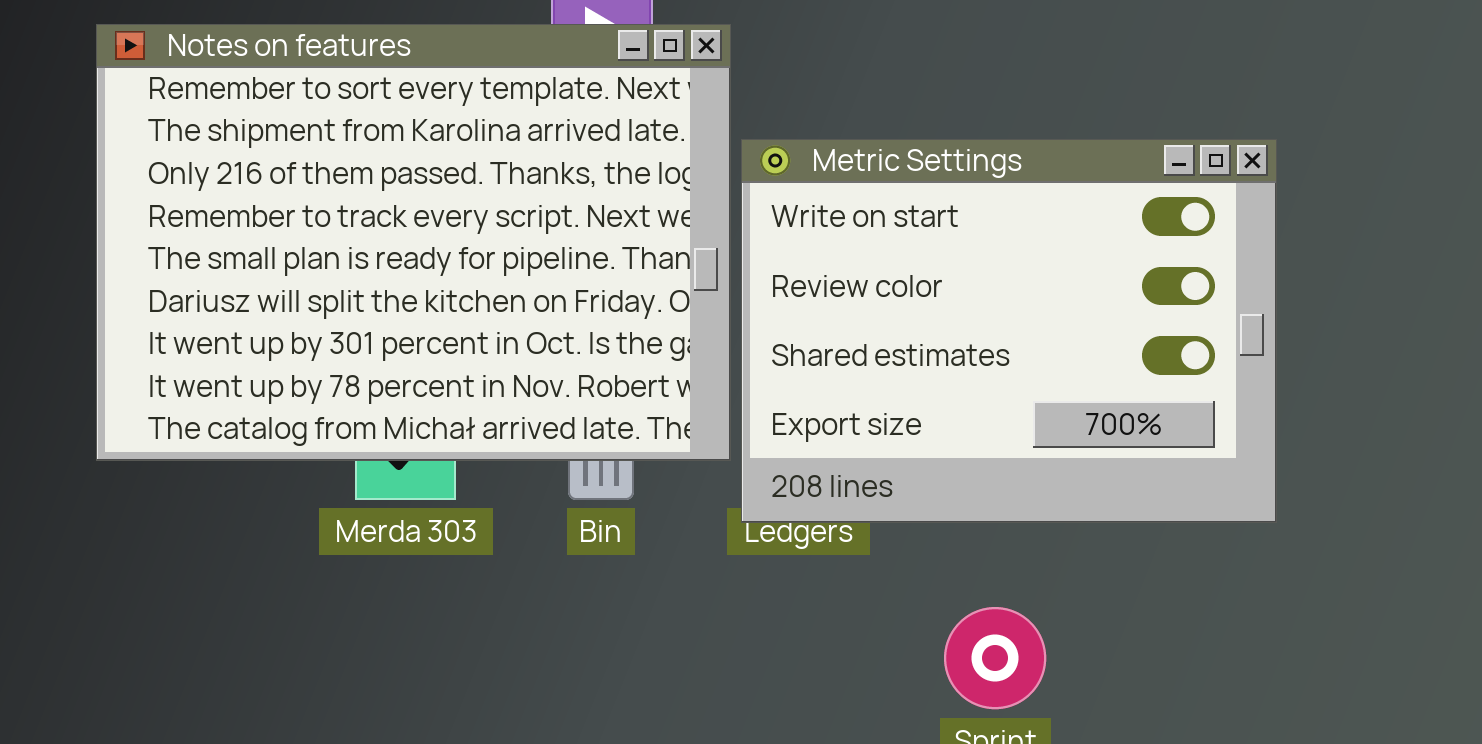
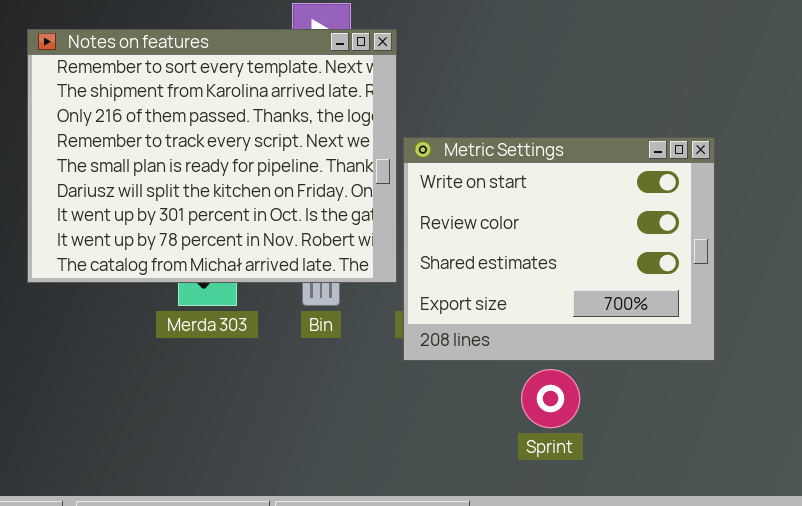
Metric Settings: [741,139,1277,523] -> [403,137,715,361], moved

